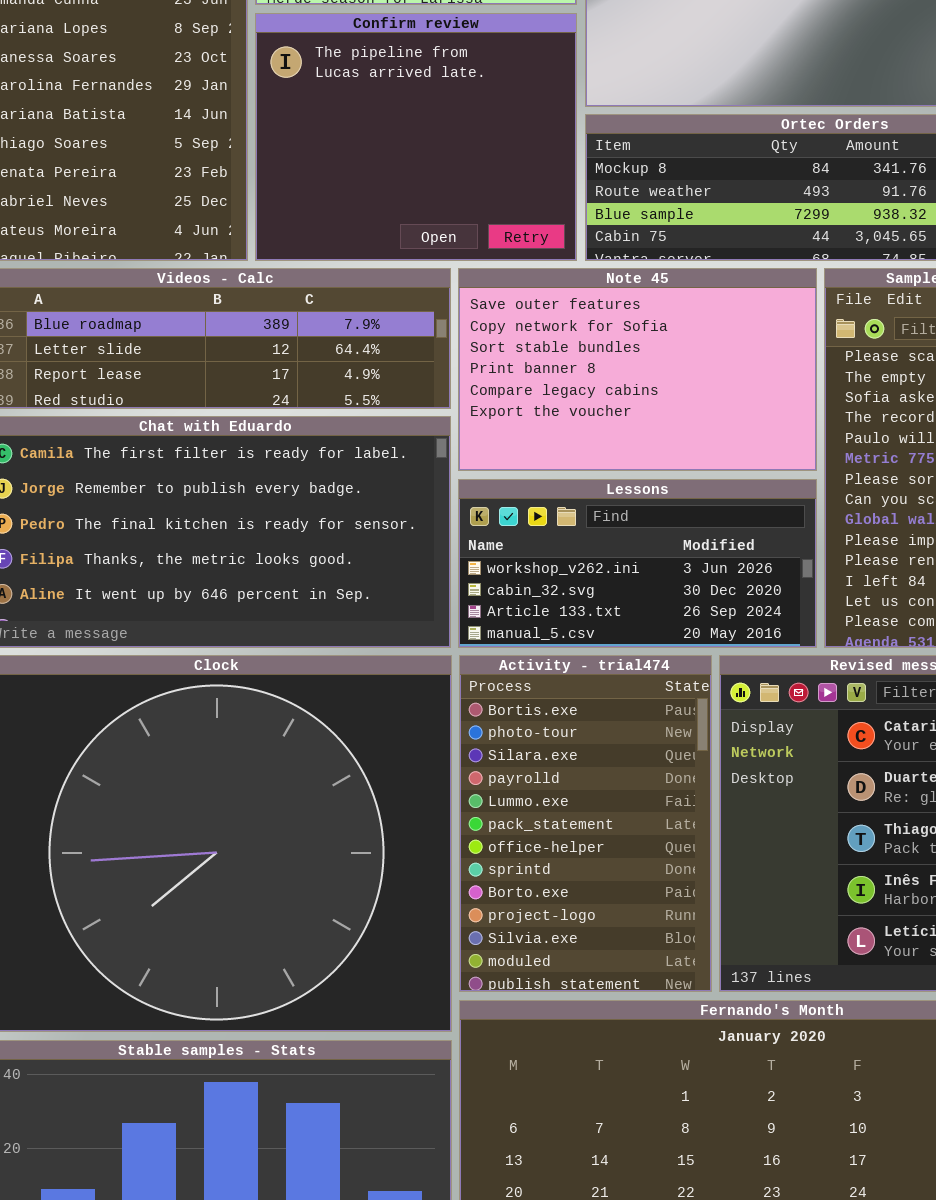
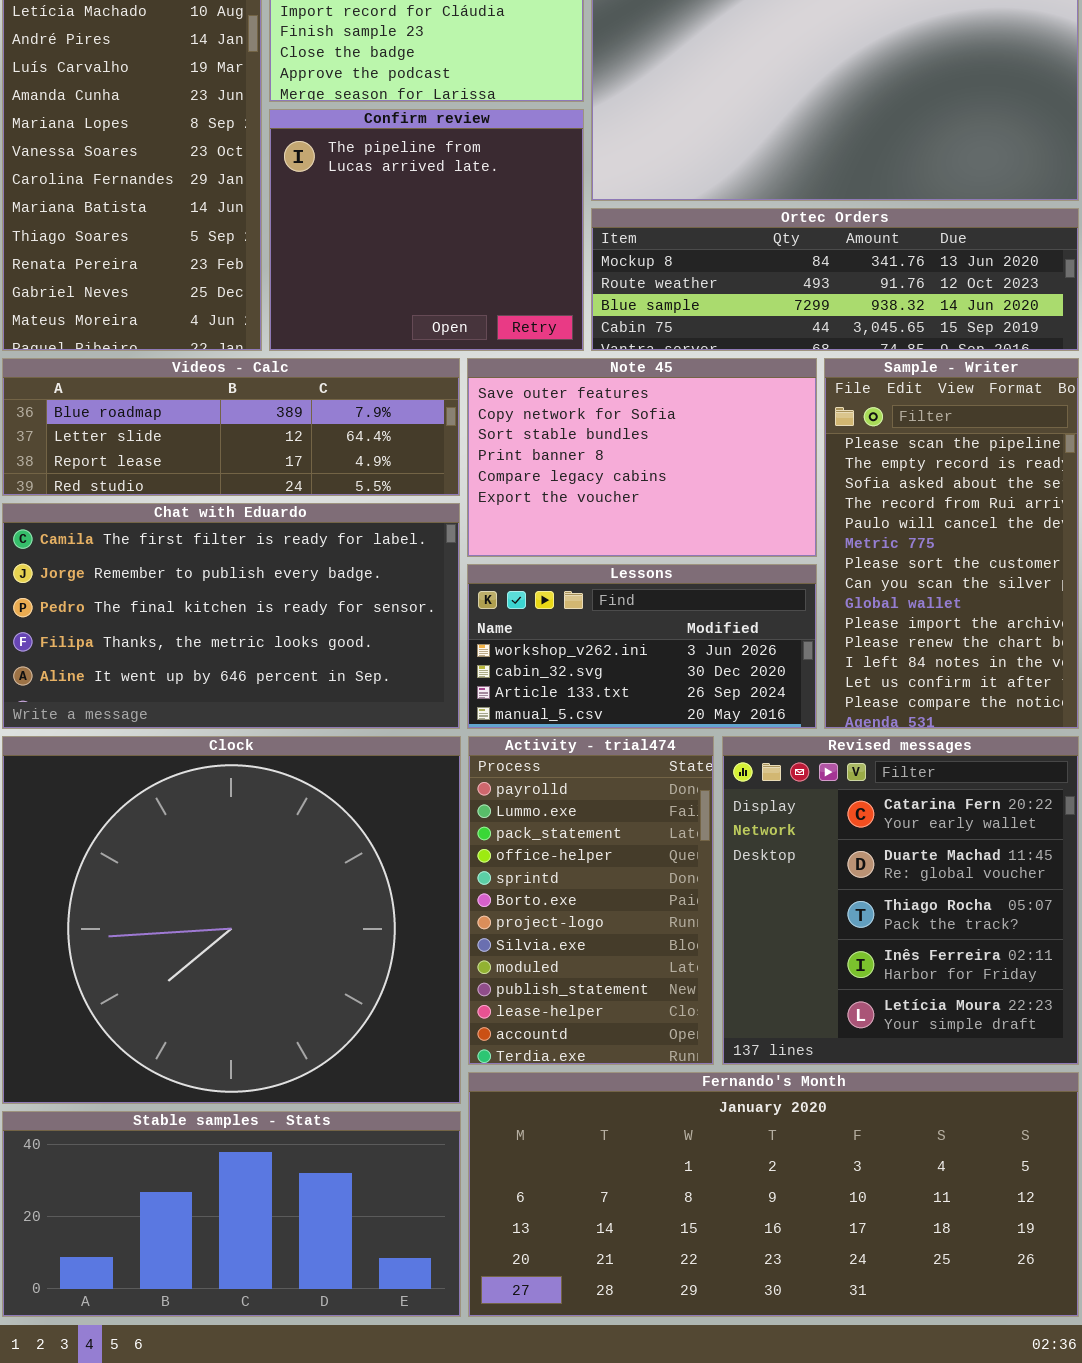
Activity - trial474: [459,655,712,992] -> [468,736,714,1065], scrolled down 3 rows

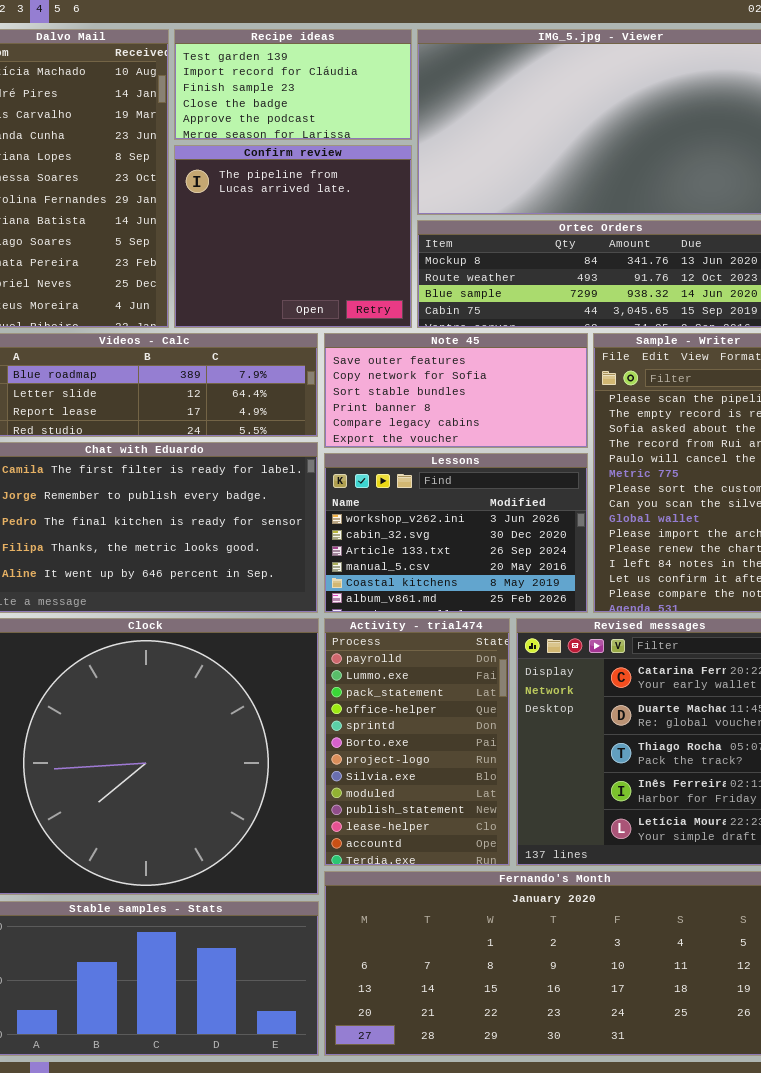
Note 45: [467,358,817,557] -> [324,333,588,448], resized
Lessons: [467,564,817,729] -> [324,453,588,613], resized

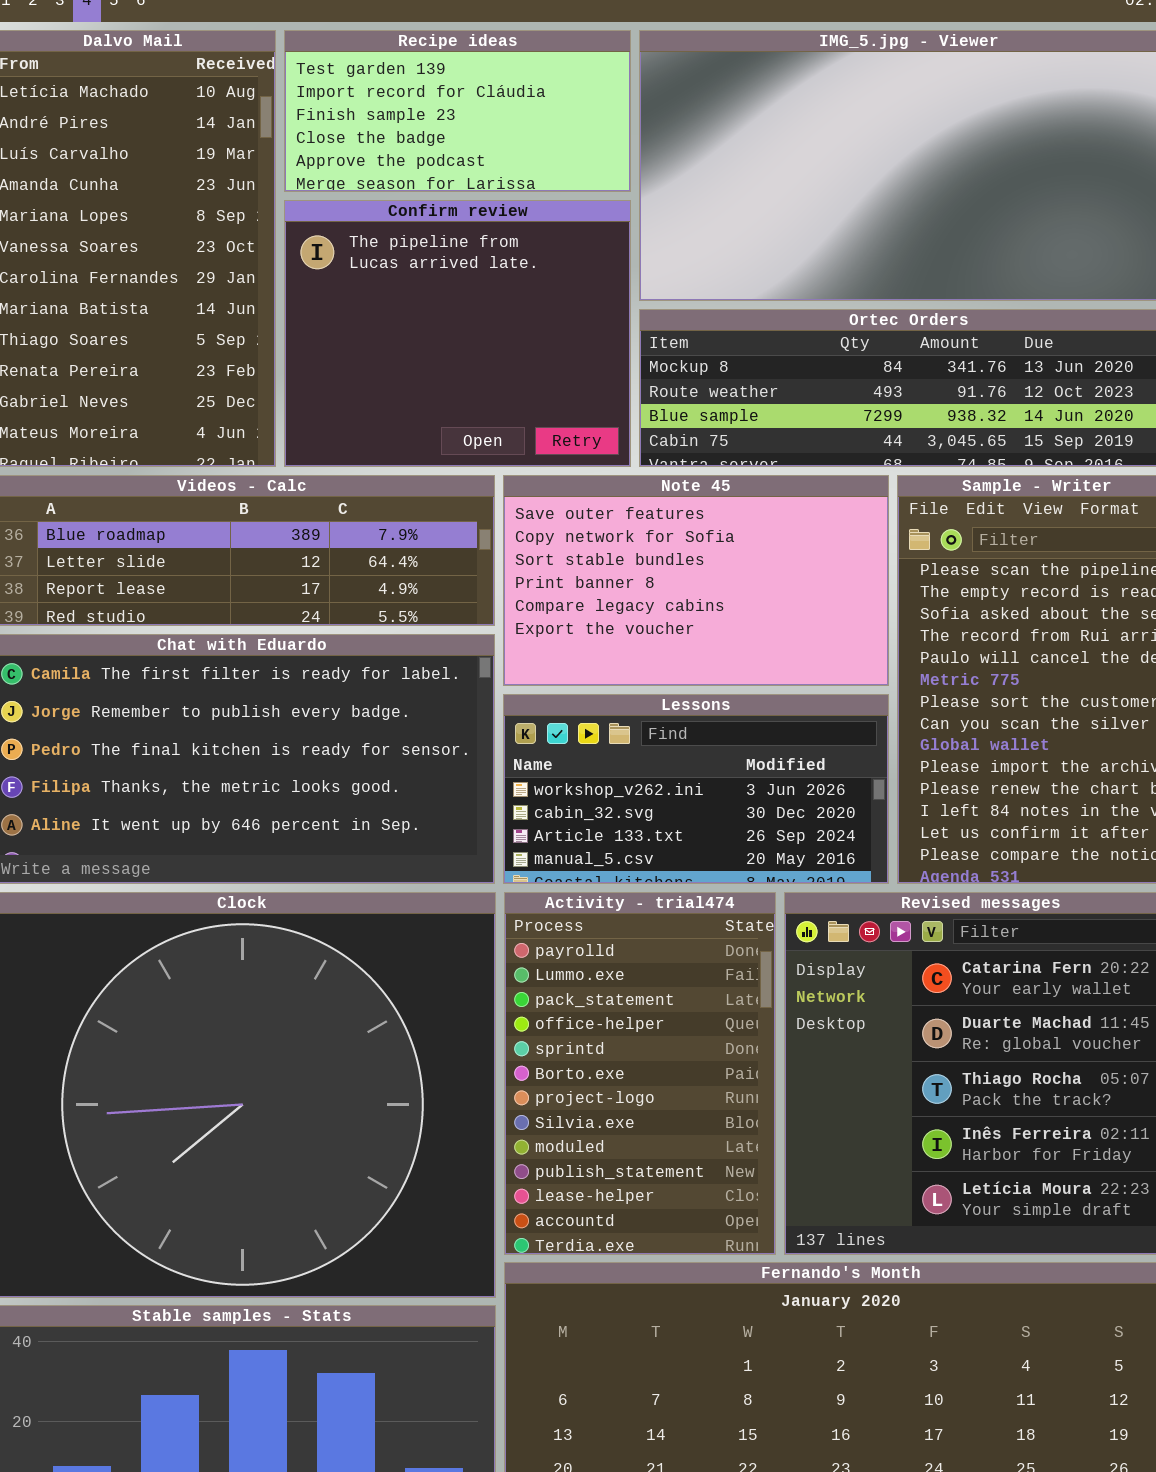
Note 45: [324,333,588,448] -> [503,475,889,686], resized
Lessons: [324,453,588,613] -> [503,694,889,884], resized

